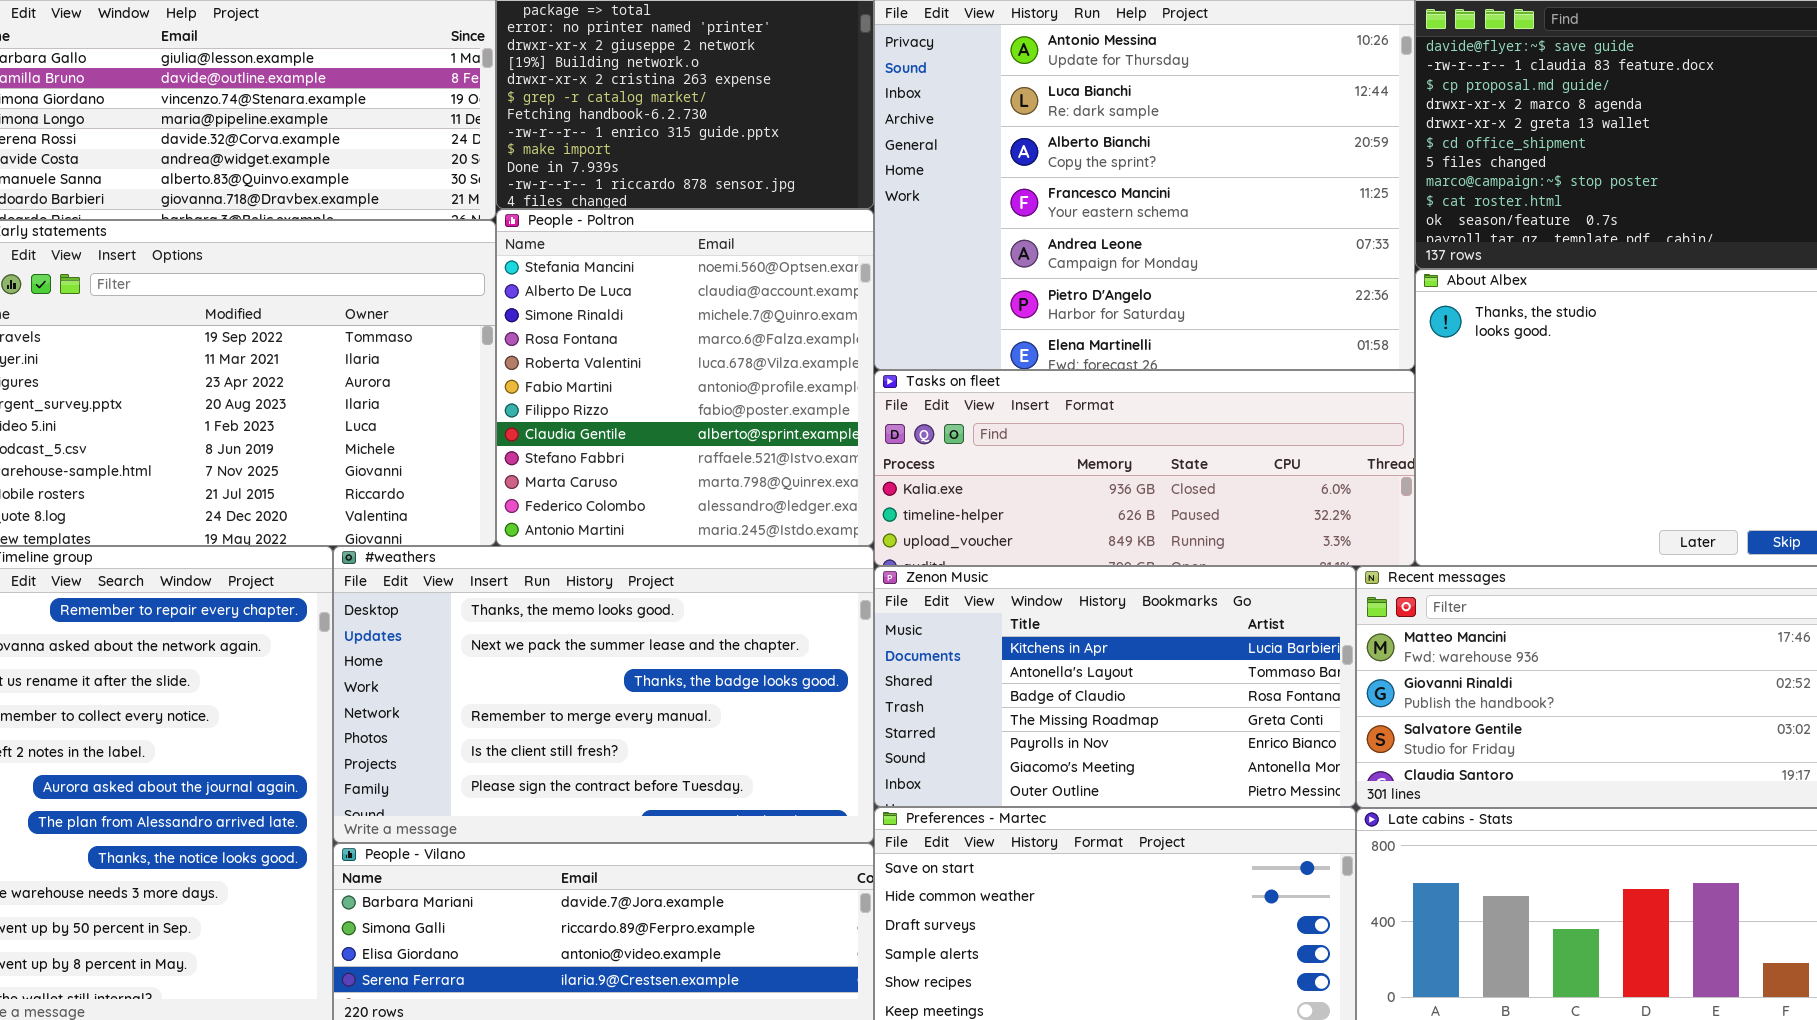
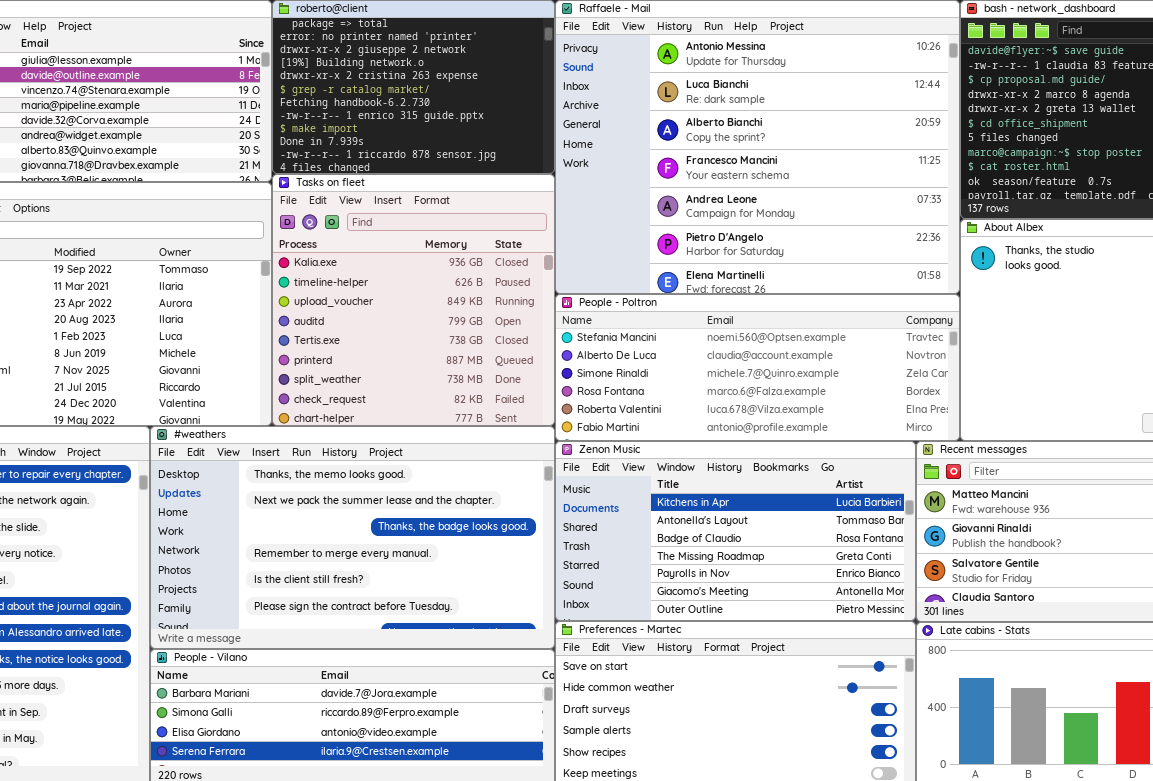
People - Poltron: [496,209,874,546] -> [555,294,960,441], moved, resized
Tasks on fleet: [874,370,1415,566] -> [272,174,555,426], moved, resized

